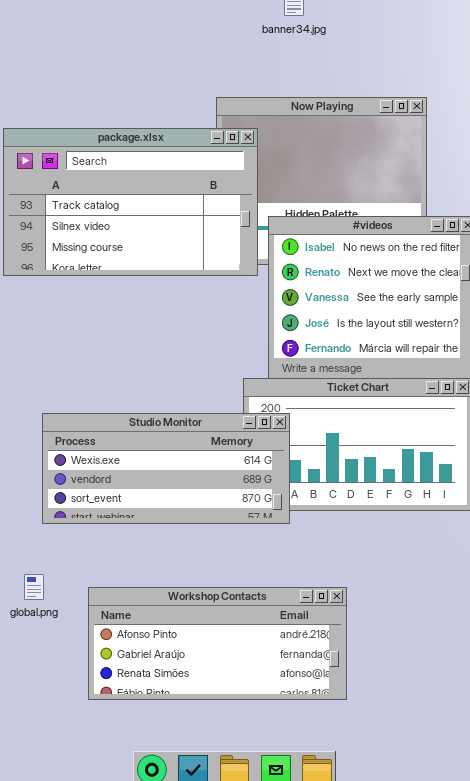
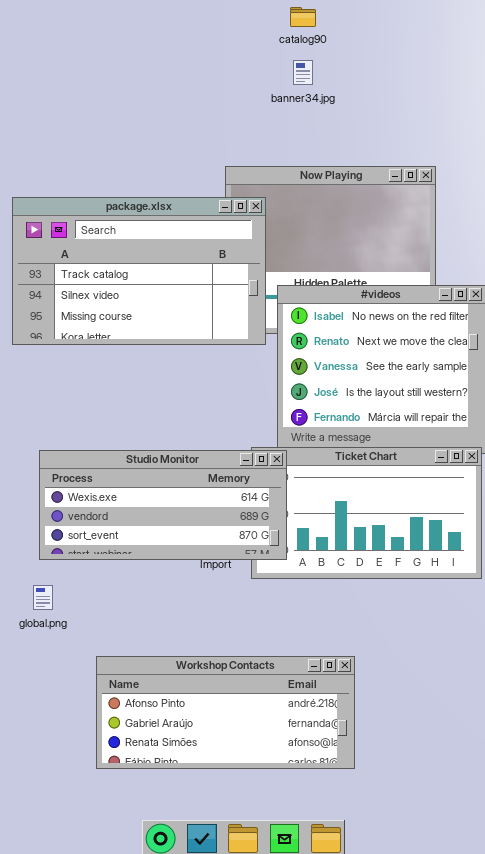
Studio Monitor: [42,413,290,524] -> [39,450,287,560], moved
global.png: [24,574,44,600] -> [33,585,53,610], moved

